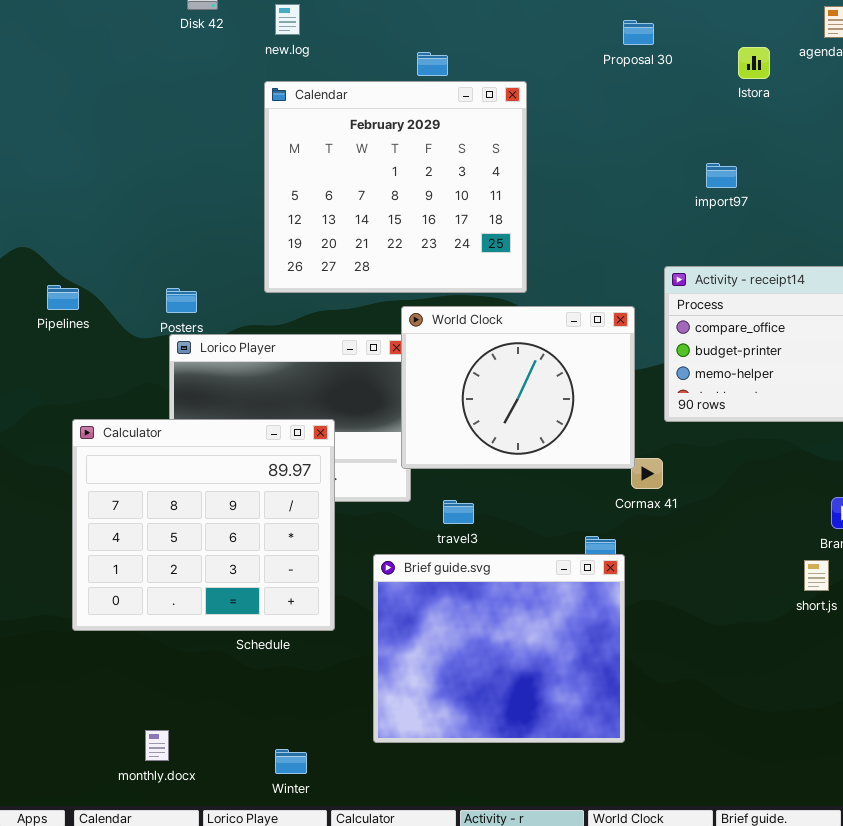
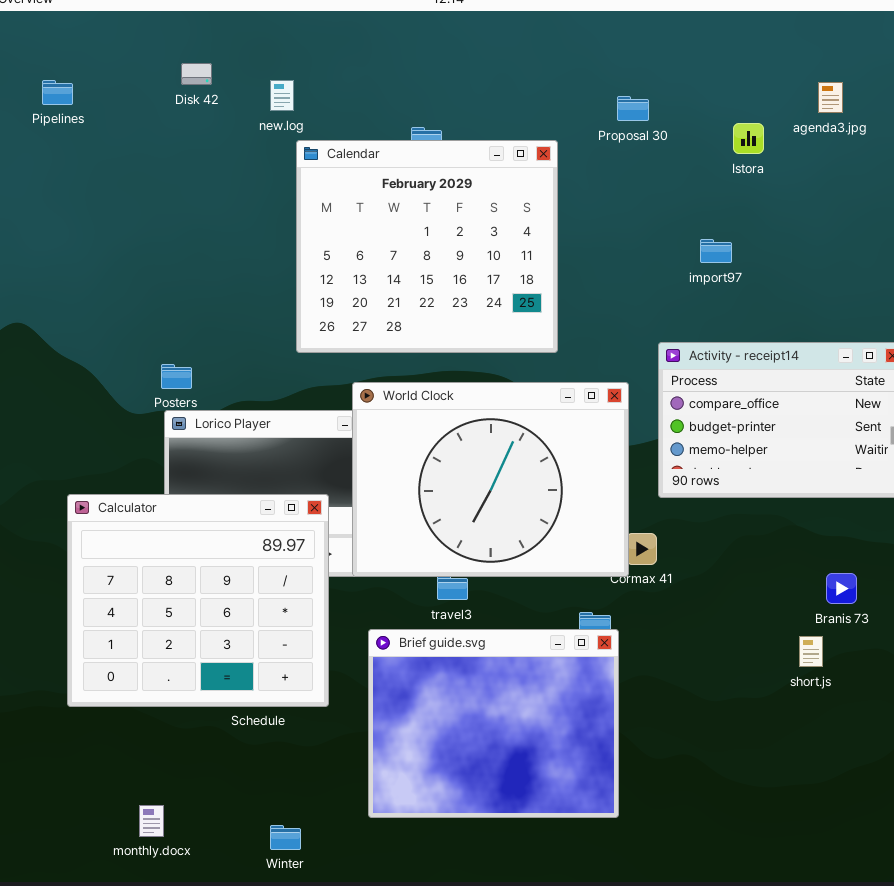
Calendar: [264,81,527,293] -> [296,140,558,353], moved
Pipelines: [47,285,79,310] -> [42,80,73,105], moved
World Clock: [401,306,635,469] -> [352,382,629,577], resized

